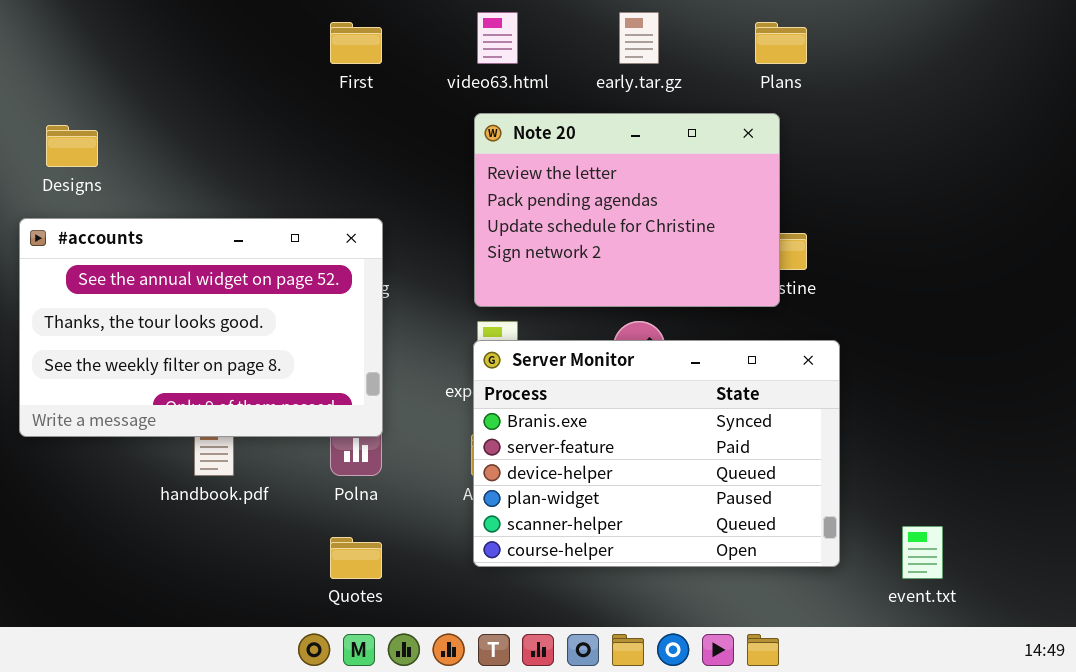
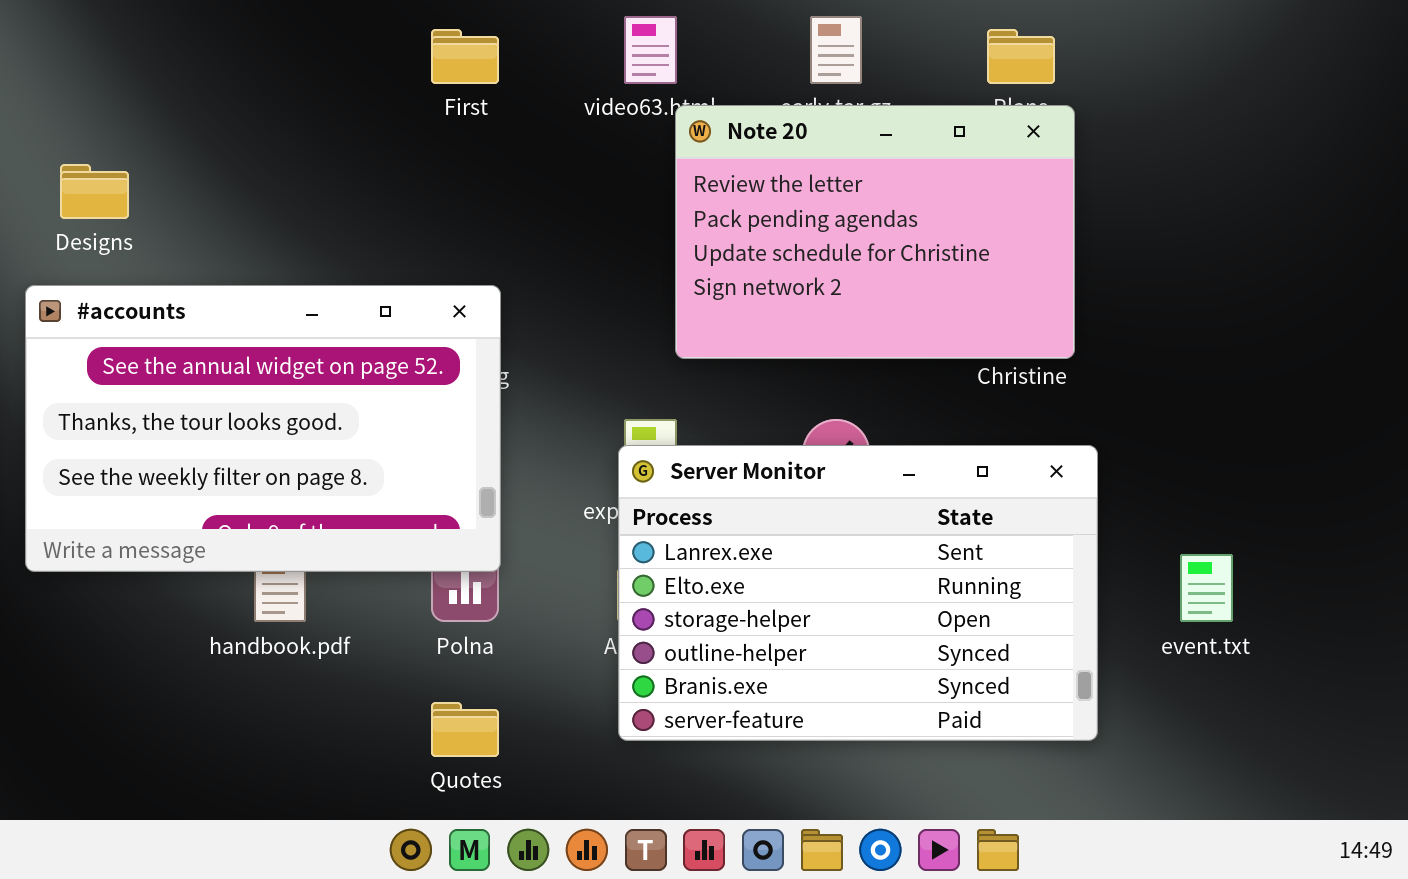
Note 20: [474,113,780,307] -> [675,105,1075,359], moved
Server Monitor: [473,340,840,567] -> [618,445,1098,741], scrolled up 4 rows
event.txt: [902,526,943,579] -> [1180,554,1233,622], moved

